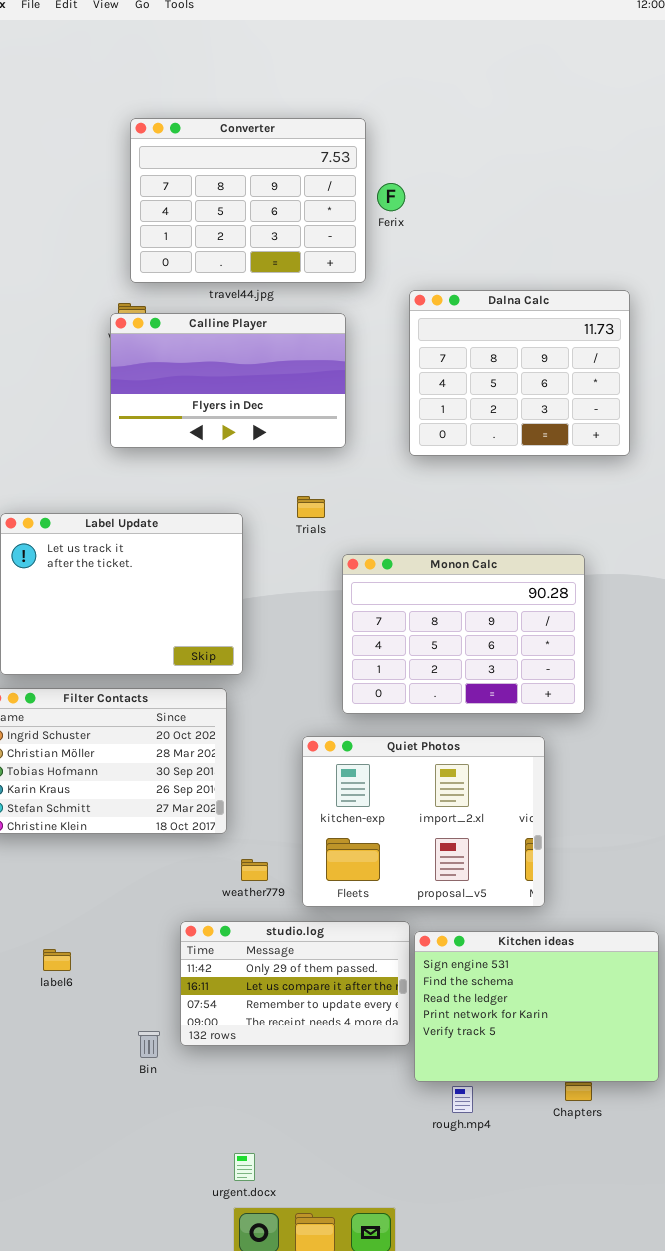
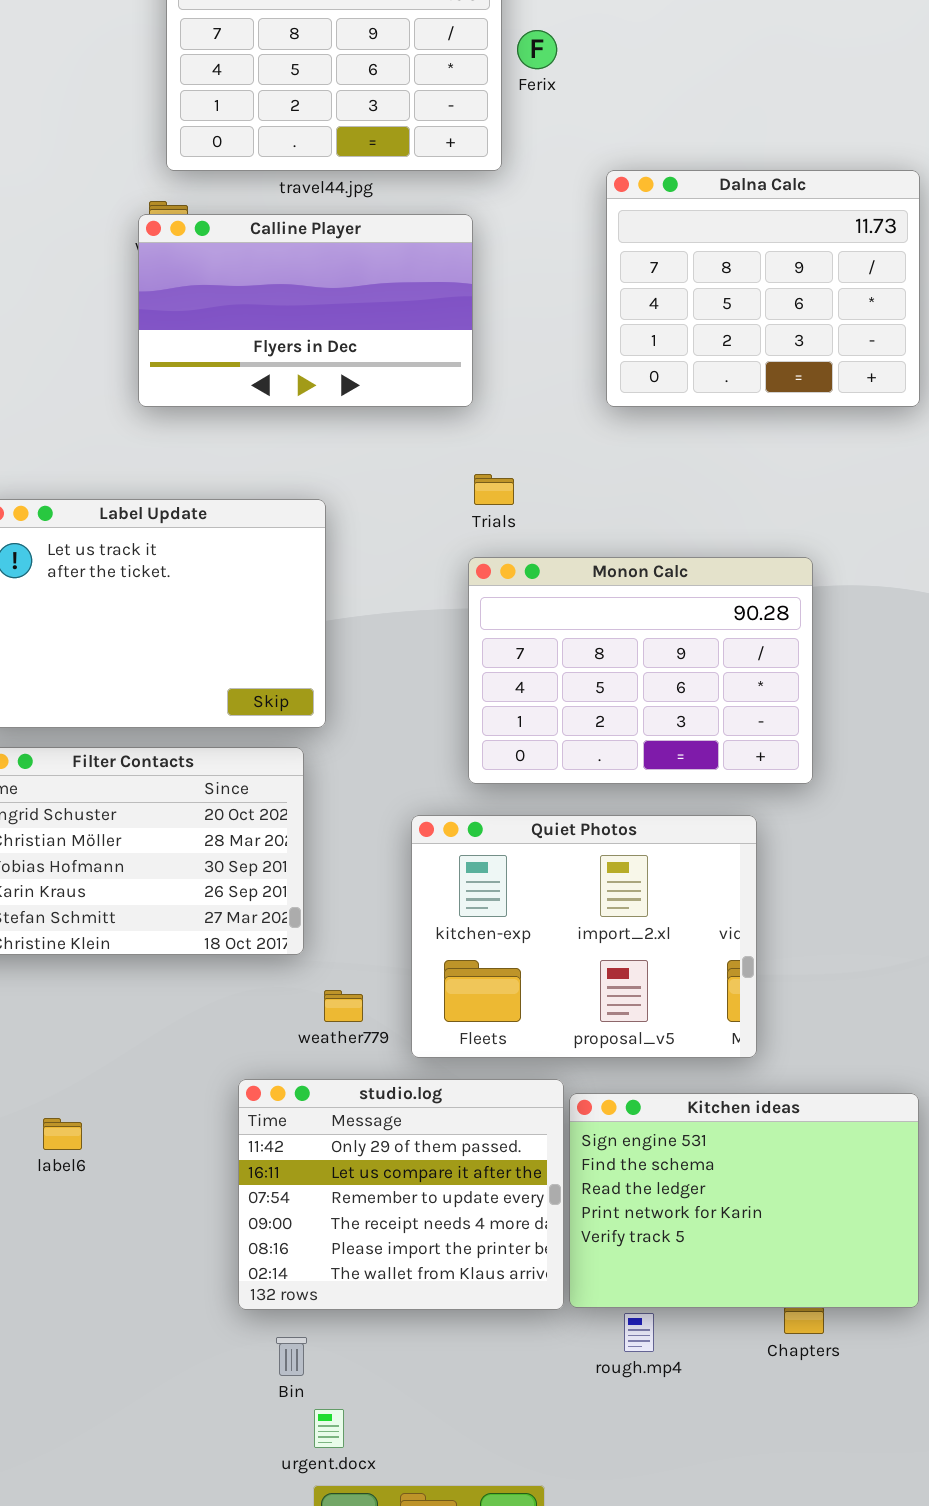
Dalna Calc: [409,290,630,456] -> [606,170,920,407], moved
Trials: [297,496,325,518] -> [474,474,514,505], moved
studio.log: [180,921,410,1046] -> [238,1079,564,1310], resized
Bin: [138,1031,160,1058] -> [276,1337,307,1376], moved

